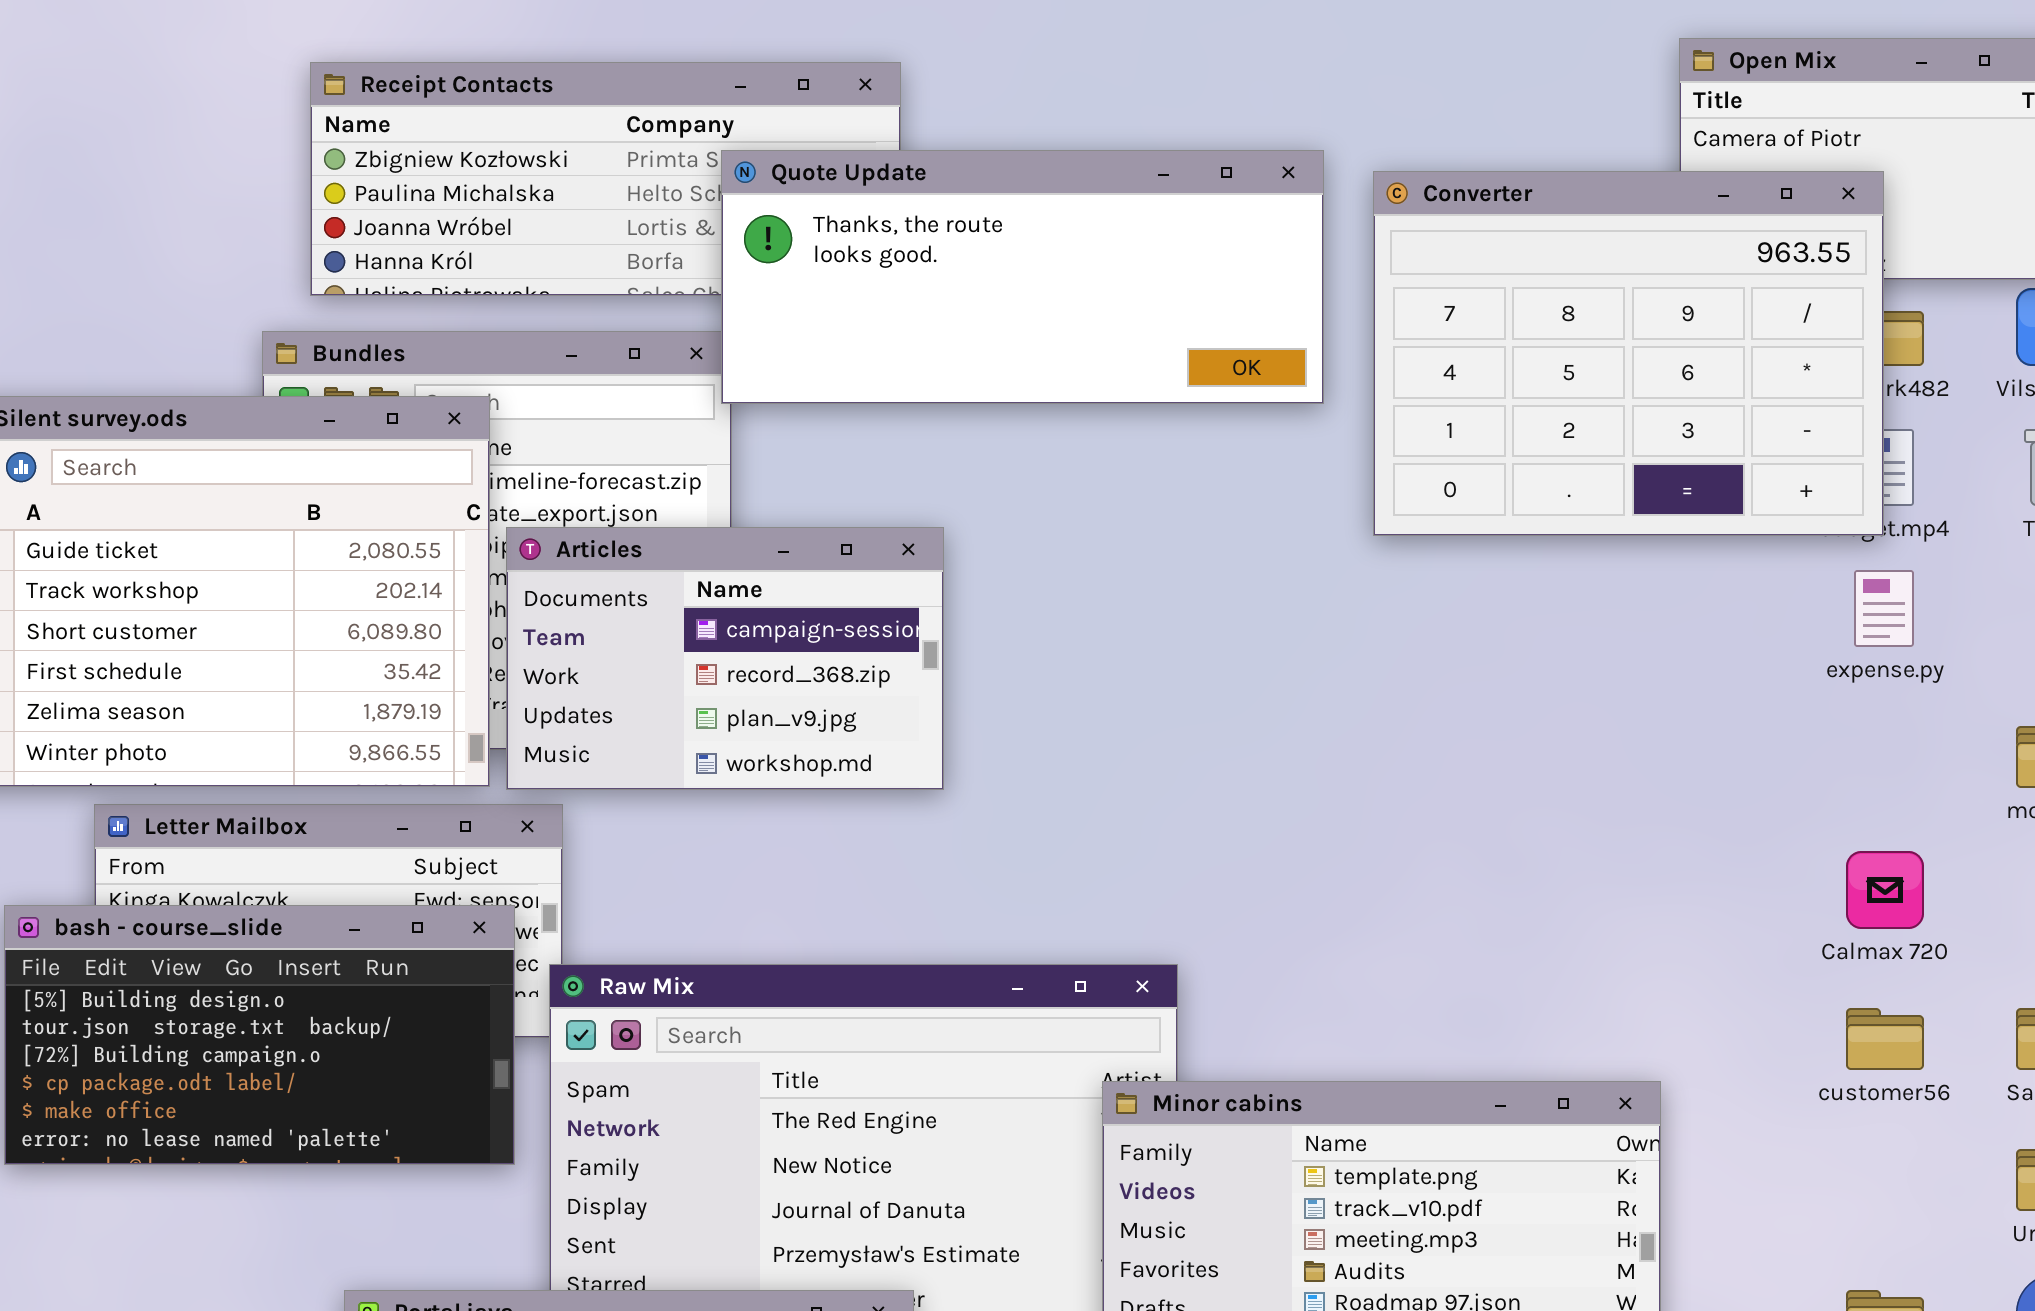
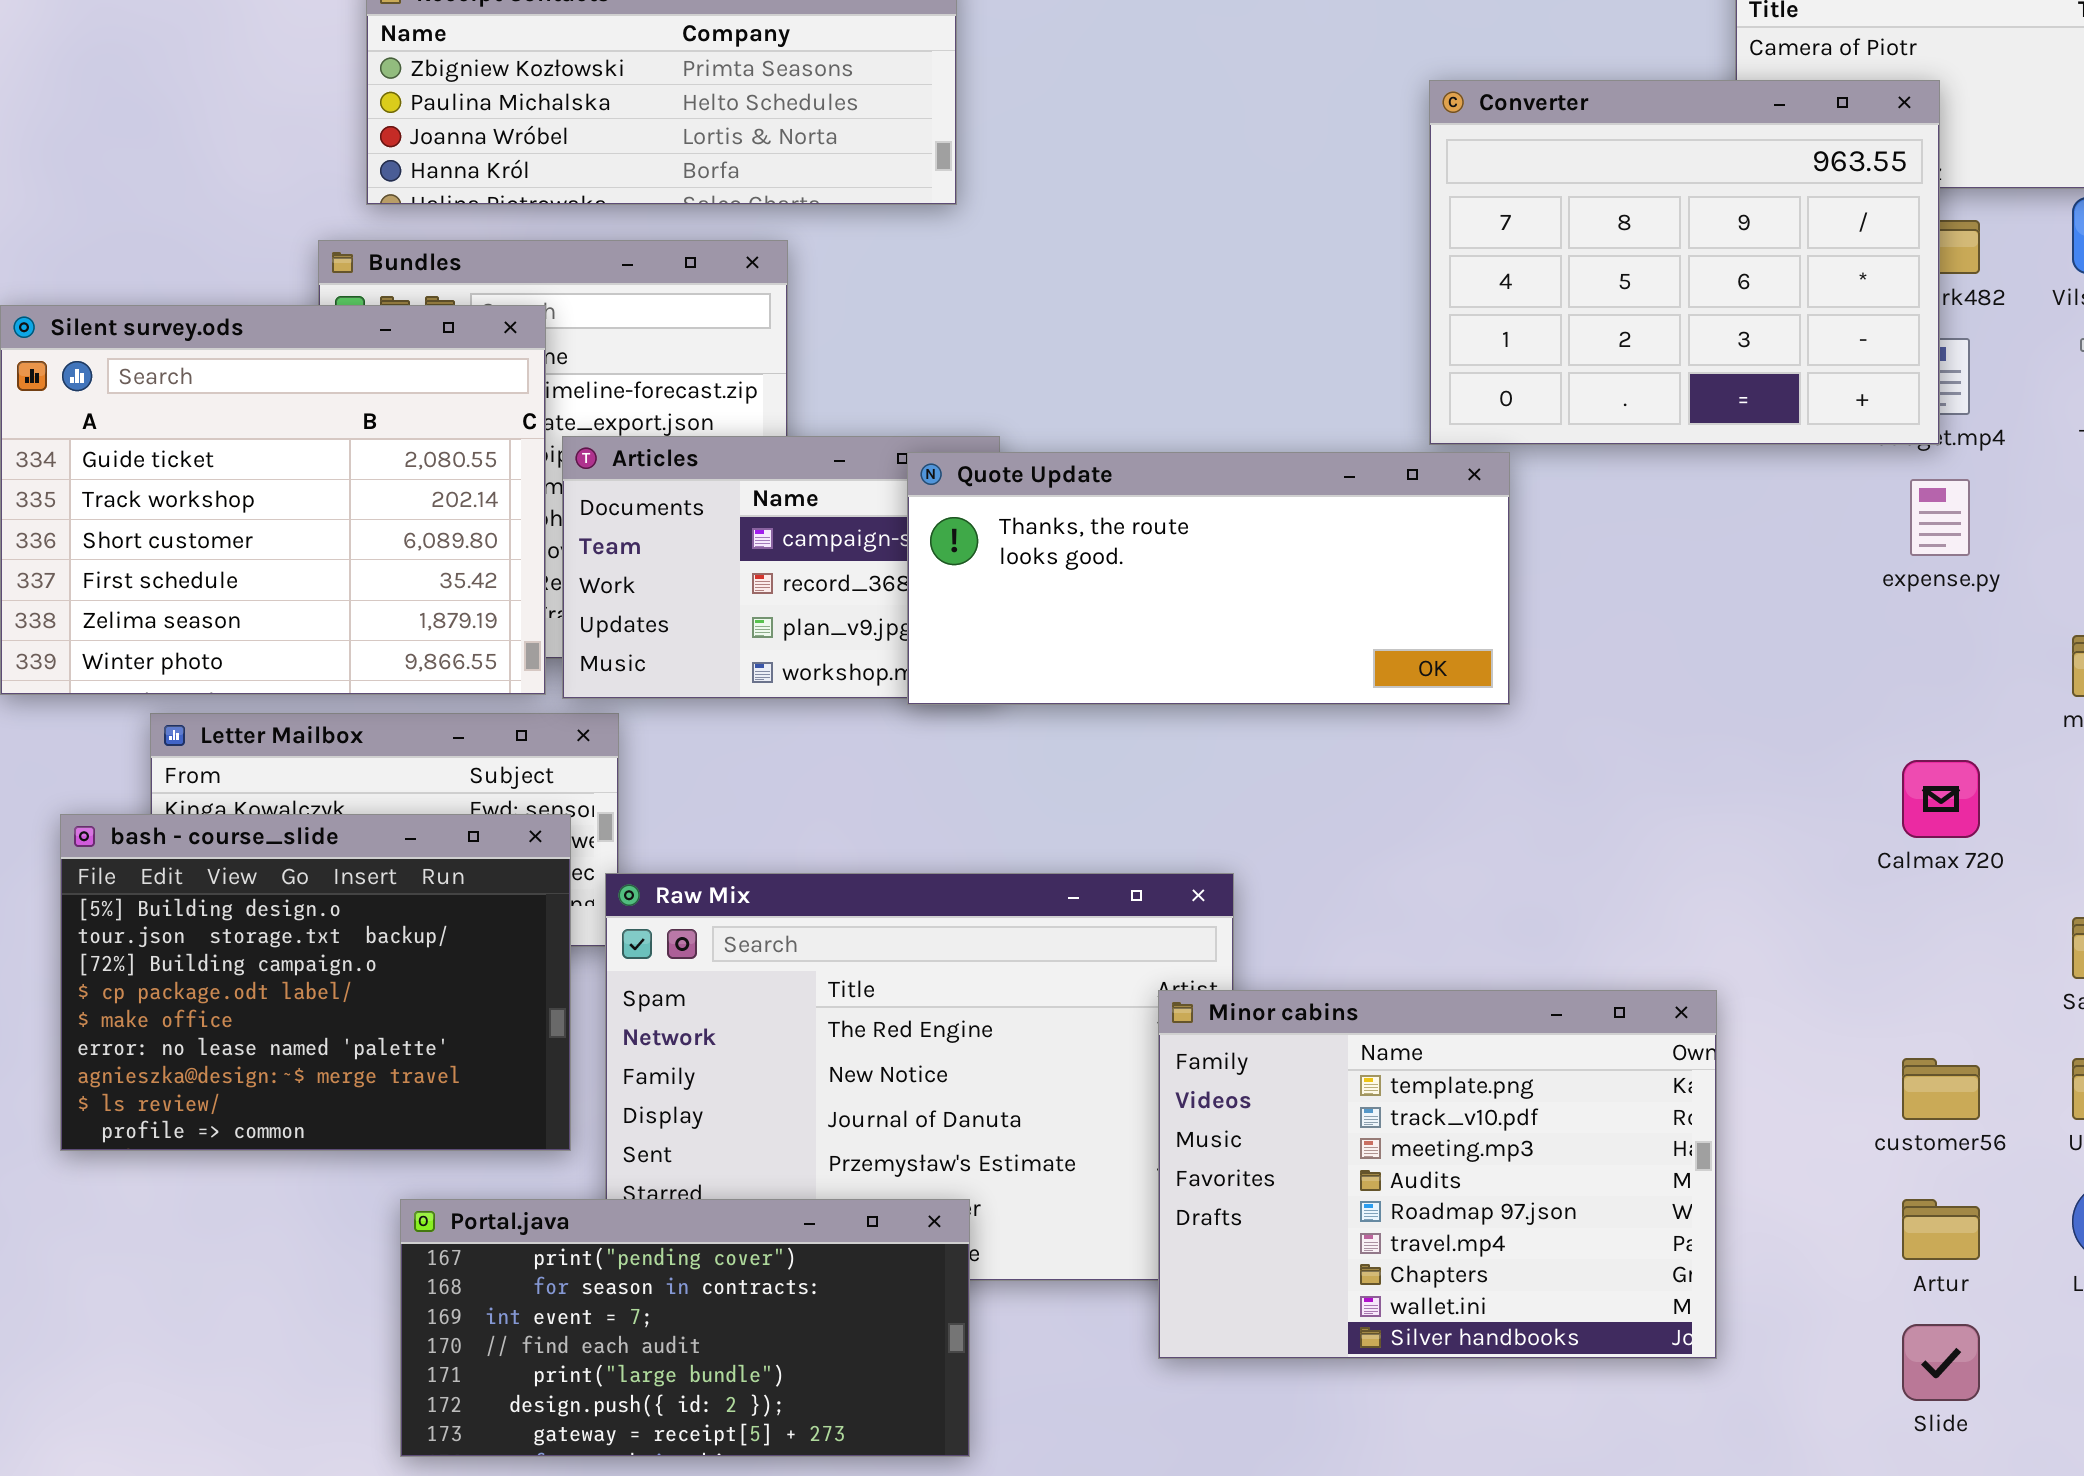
Quote Update: [721,150,1324,404] -> [907,452,1510,705], moved
bash - course_slide: [4,905,515,1165] -> [60,814,571,1151], resized
customer56: [1846,1008,1924,1070] -> [1902,1058,1980,1120], moved

